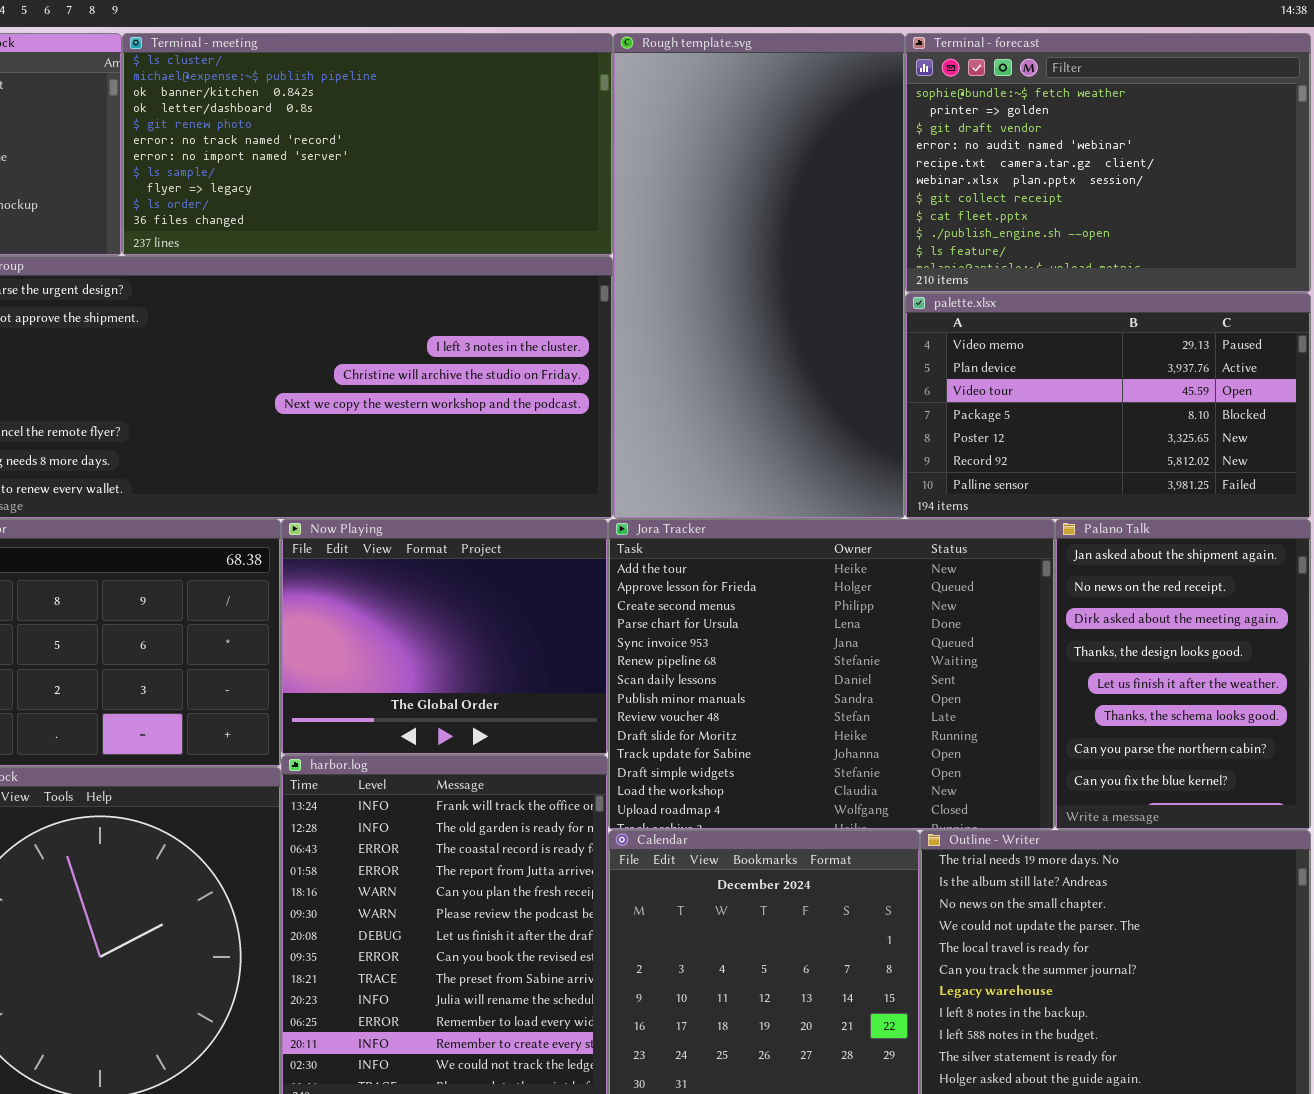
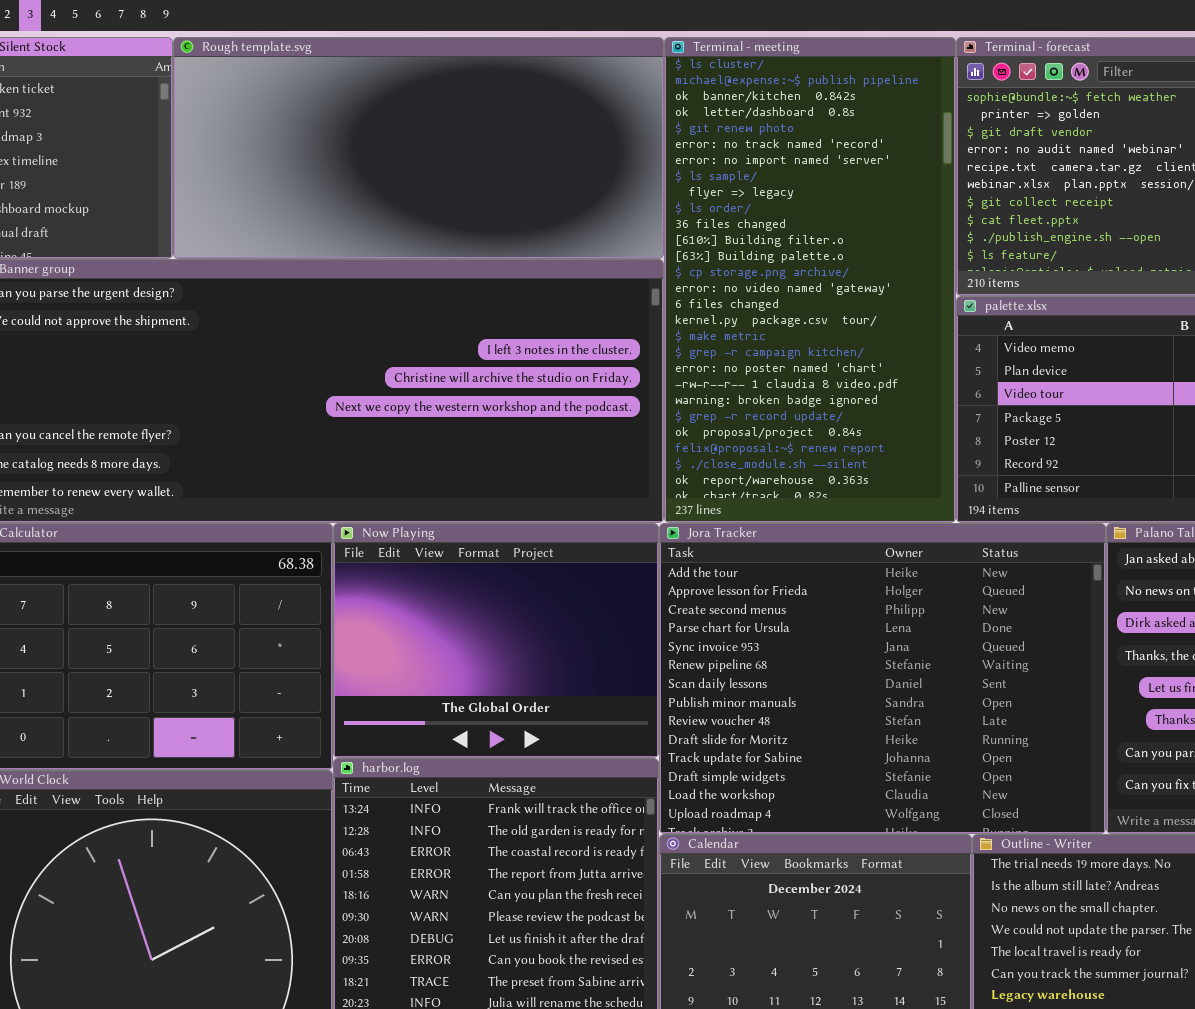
Terminal - meeting: [122,33,613,256] -> [664,37,956,523], moved, resized
Rough template.svg: [613,33,905,519] -> [173,37,664,259], moved, resized

